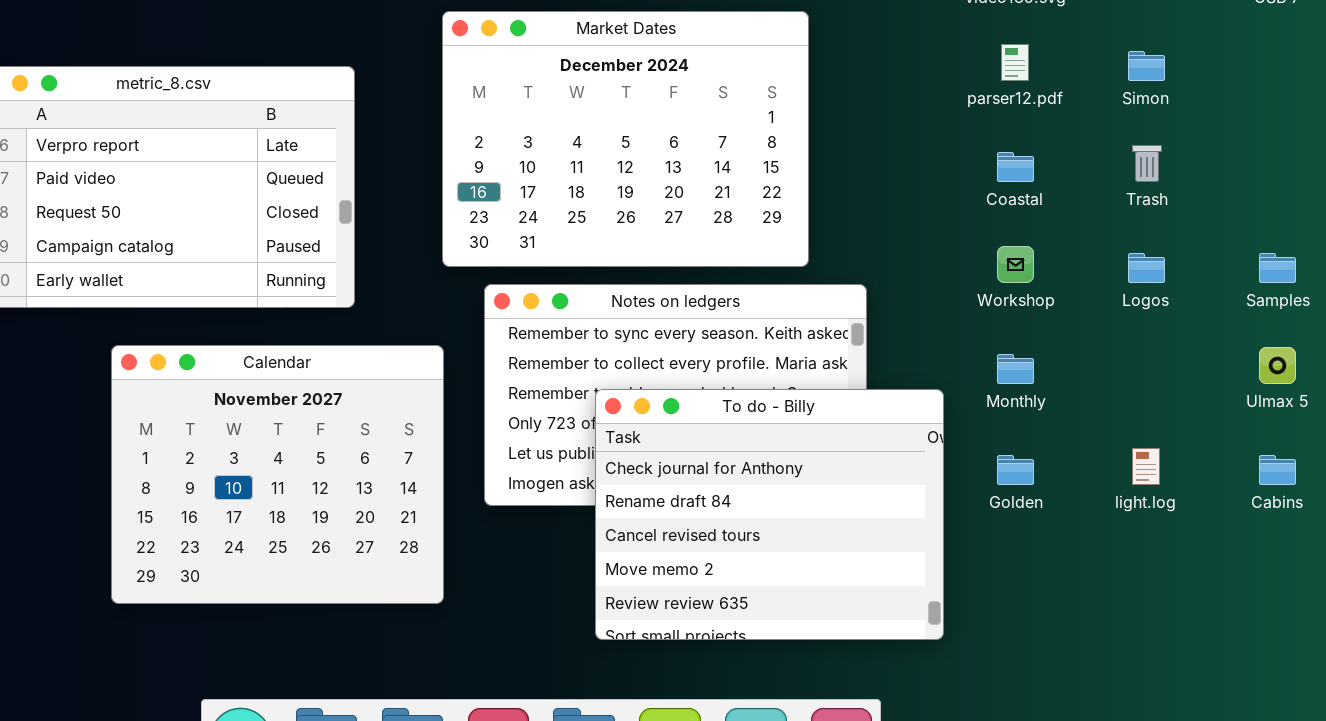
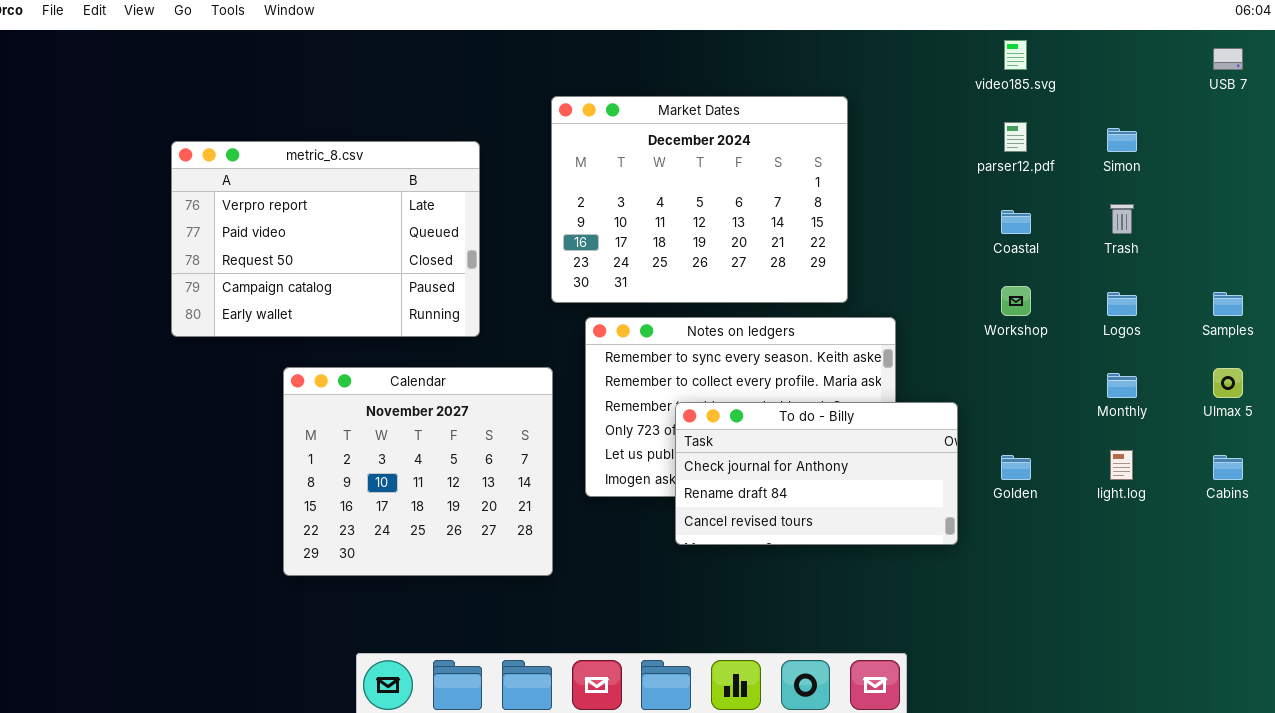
Monthly: [997,354,1034,384] -> [1107,373,1137,398], moved
To do - Billy: [595,389,944,640] -> [675,402,958,545], resized

